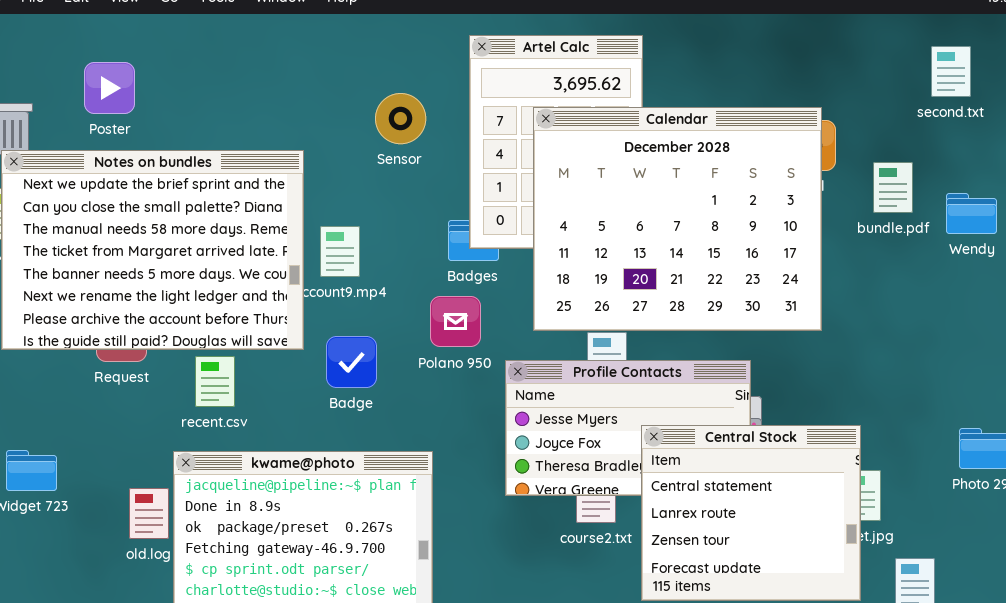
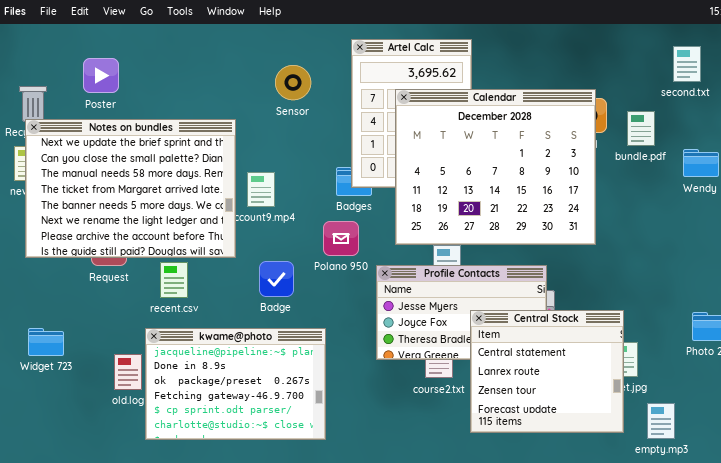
Sensor: [375,93,426,144] -> [275,65,311,100], moved
bundle.pdf: [873,162,913,213] -> [627,111,655,146], moved
Badge: [326,336,377,388] -> [259,261,294,297], moved

